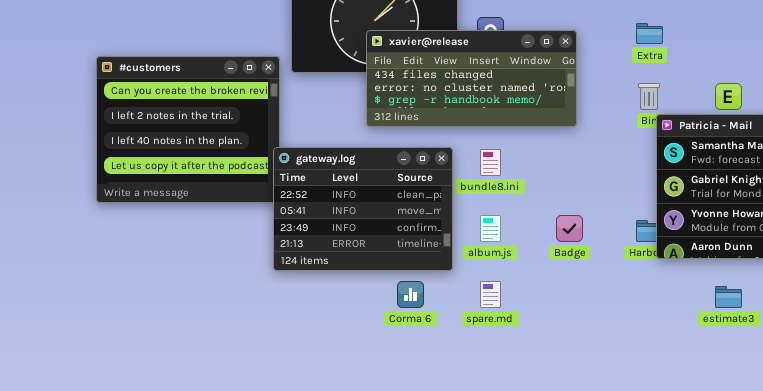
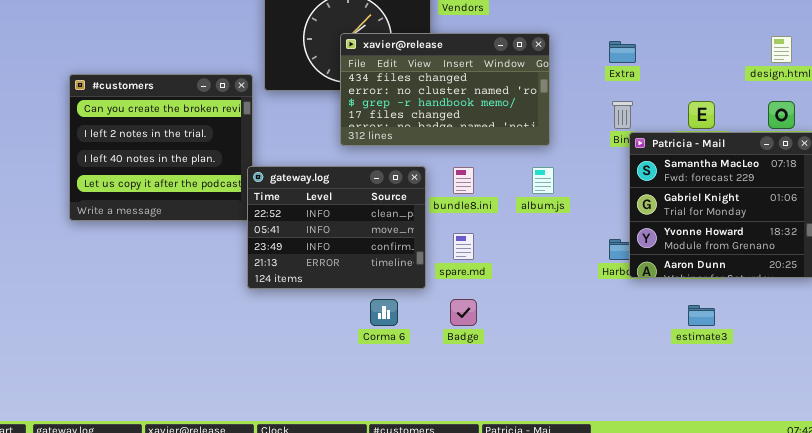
xavier@release: [366,30,577,127] -> [340,33,550,146], resized
album.js: [480,215,501,242] -> [532,167,554,194], moved
Badge: [556,215,583,242] -> [450,299,477,326], moved
spare.md: [480,281,501,308] -> [453,233,474,260], moved

